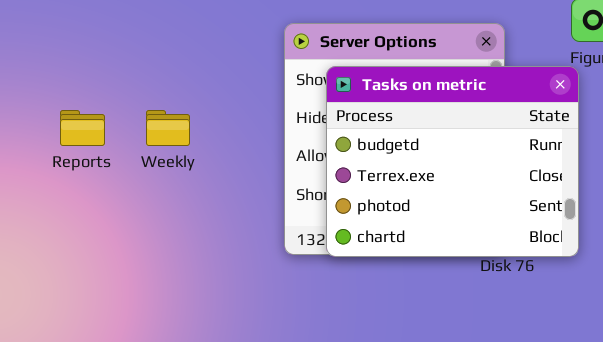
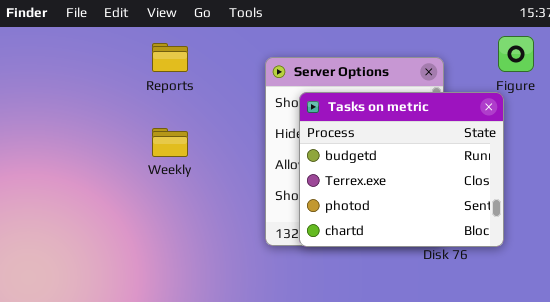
Reports: [60,110,105,146] -> [152,43,188,72], moved

